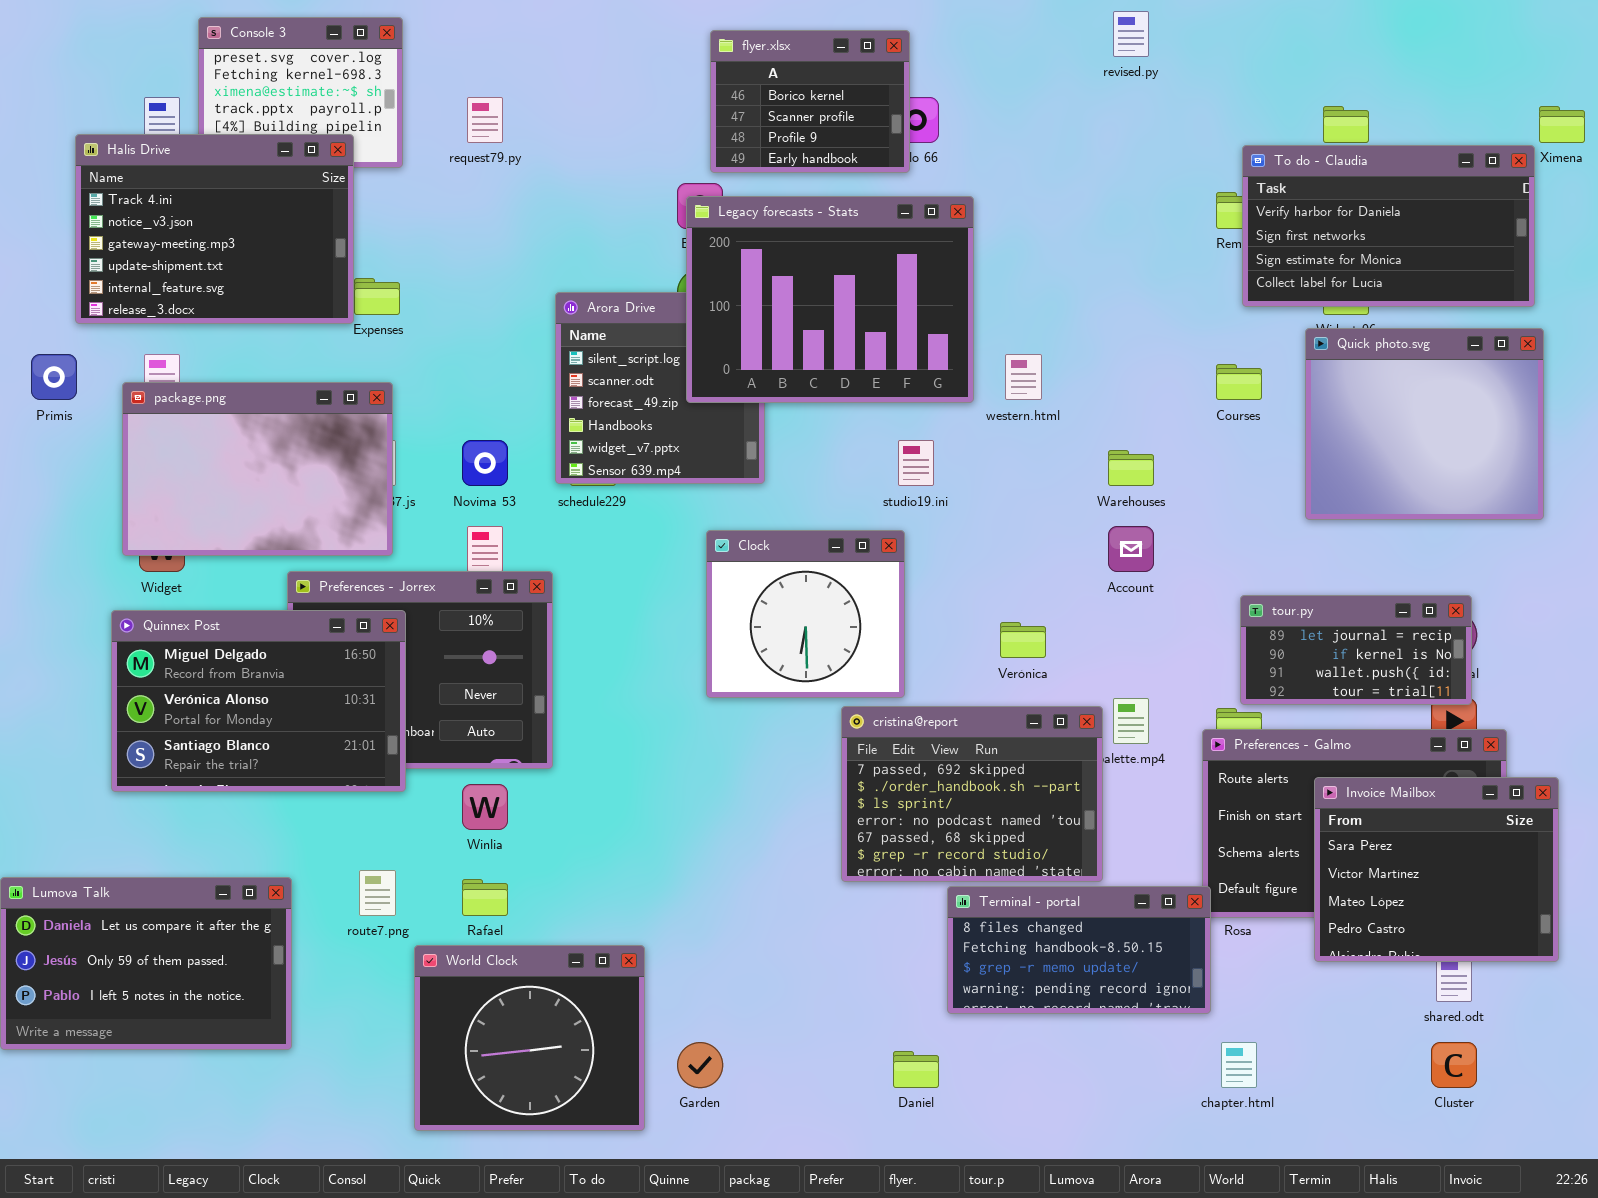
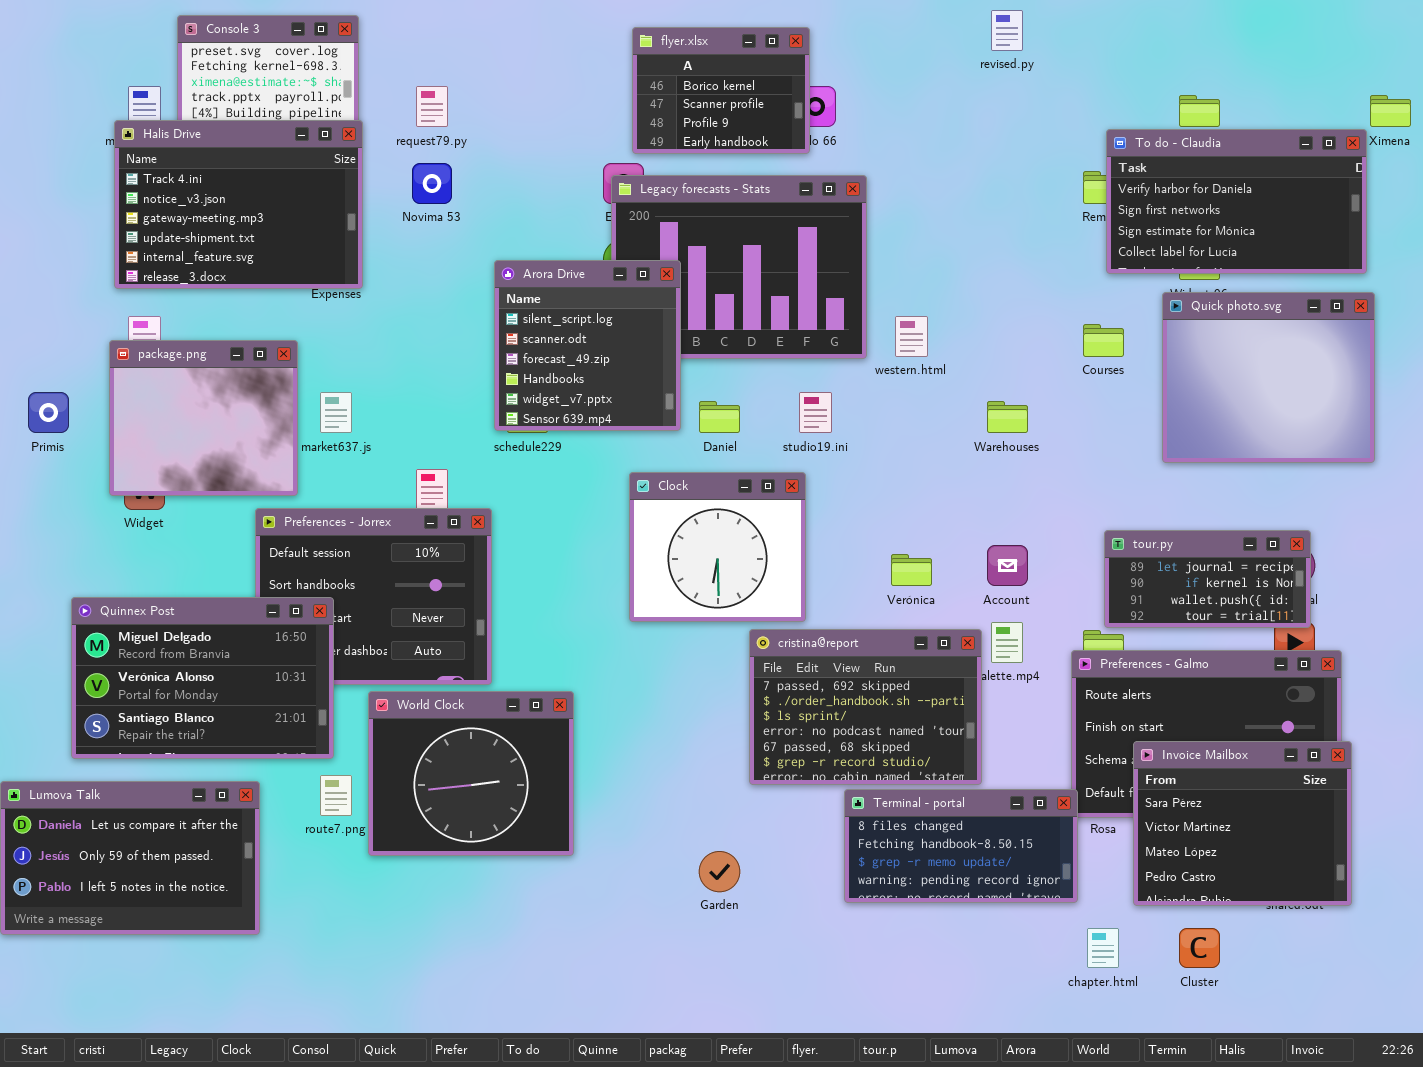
Halis Drive: [75,134,354,324] -> [114,120,363,289], moved
Arora Drive: [555,292,765,484] -> [494,260,681,431], raised
Primis: [31,354,77,400] -> [28,392,69,433], moved
package.png: [122,382,393,556] -> [109,340,298,496], resized
Novima 53: [462,440,508,486] -> [412,163,452,204], moved
Account: [1108,526,1154,572] -> [987,545,1028,586], moved
Quinnex Post: [111,610,406,792] -> [71,597,334,759], moved
Invoice Mailbox: [1314,777,1559,962] -> [1133,741,1352,906], moved
World Clock: [414,945,645,1131] -> [368,691,574,856], moved
Garden: [677,1042,723,1088] -> [699,851,740,892], moved
Cluster: [1431,1042,1477,1088] -> [1179,928,1220,968], moved
Daniel: [893,1051,939,1088] -> [699,401,740,433], moved

